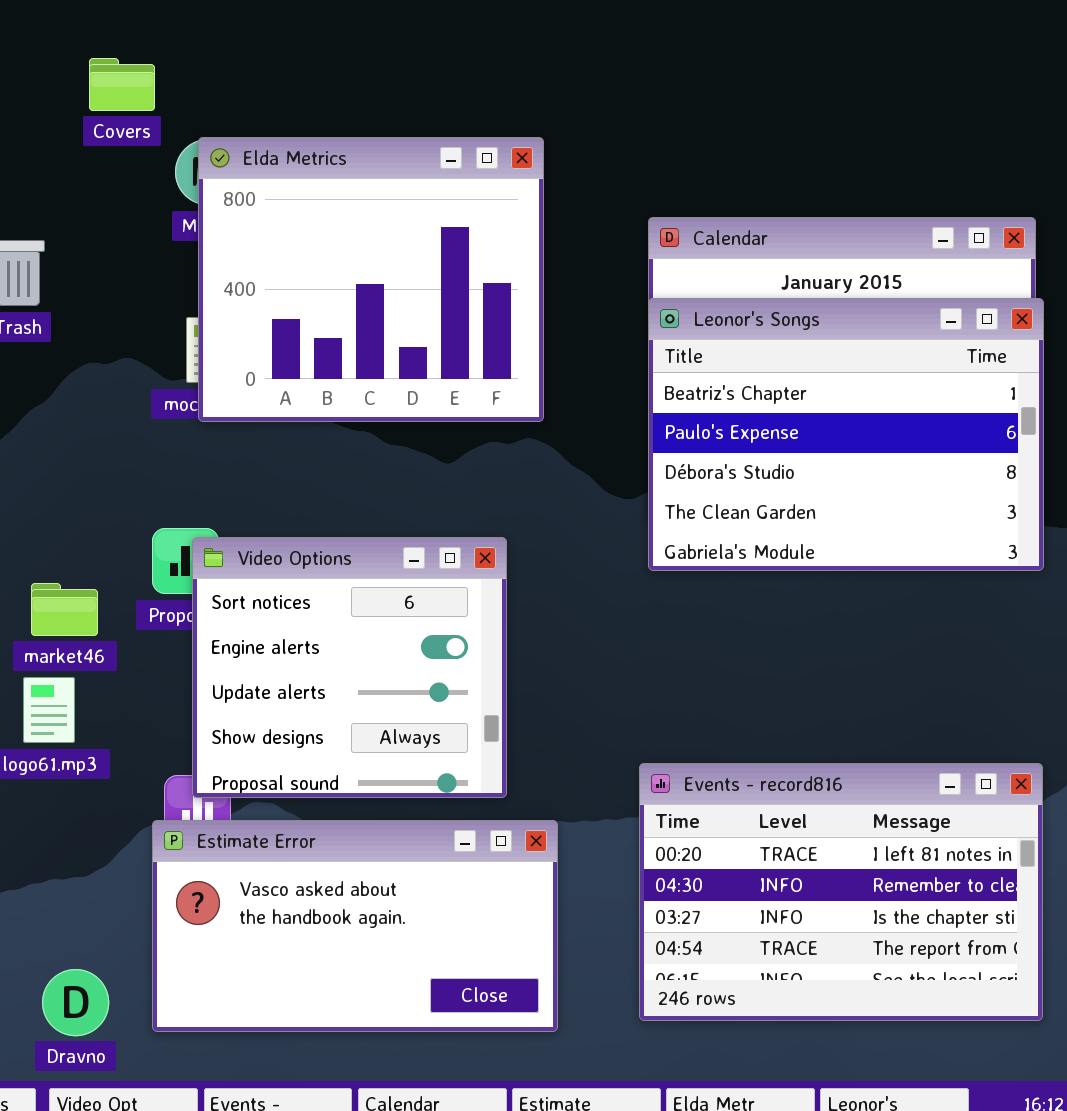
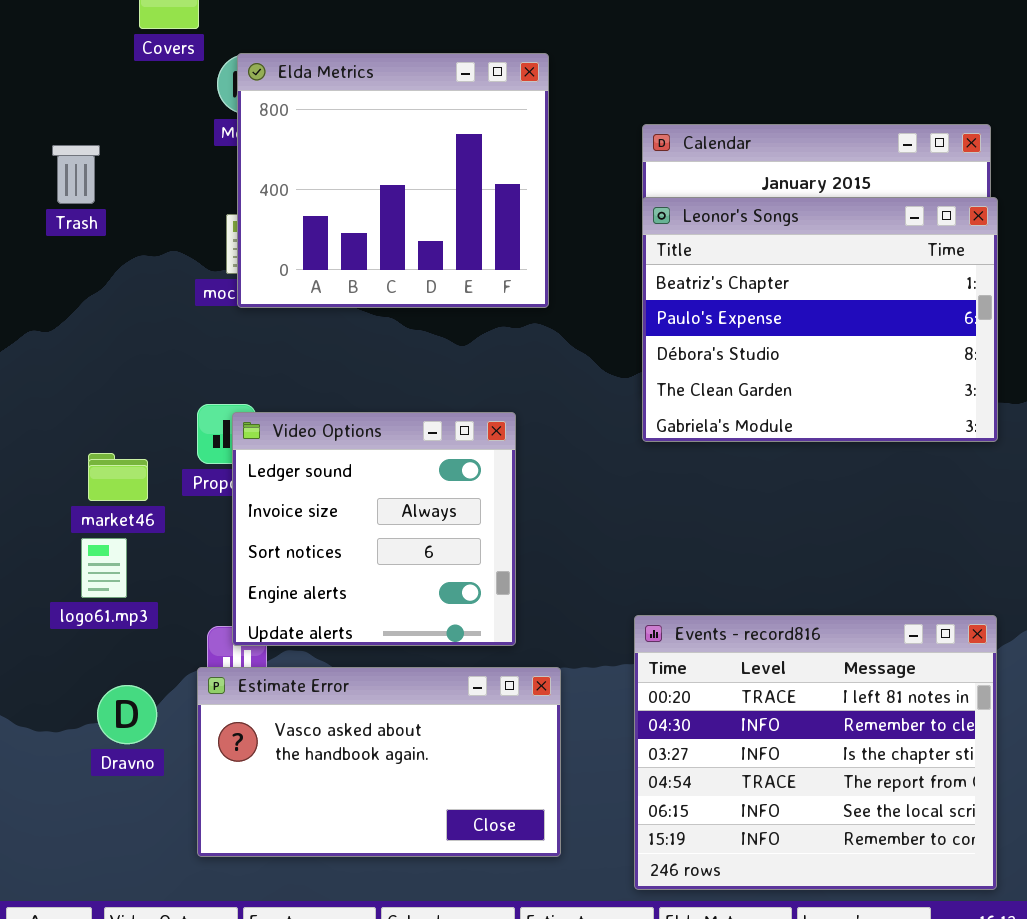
Video Options: [192,537,507,798] -> [232,412,516,646], scrolled up 2 rows
Events - record816: [639,763,1043,1021] -> [634,615,997,890], resized
Dravno: [42,969,109,1036] -> [97,685,157,744], moved

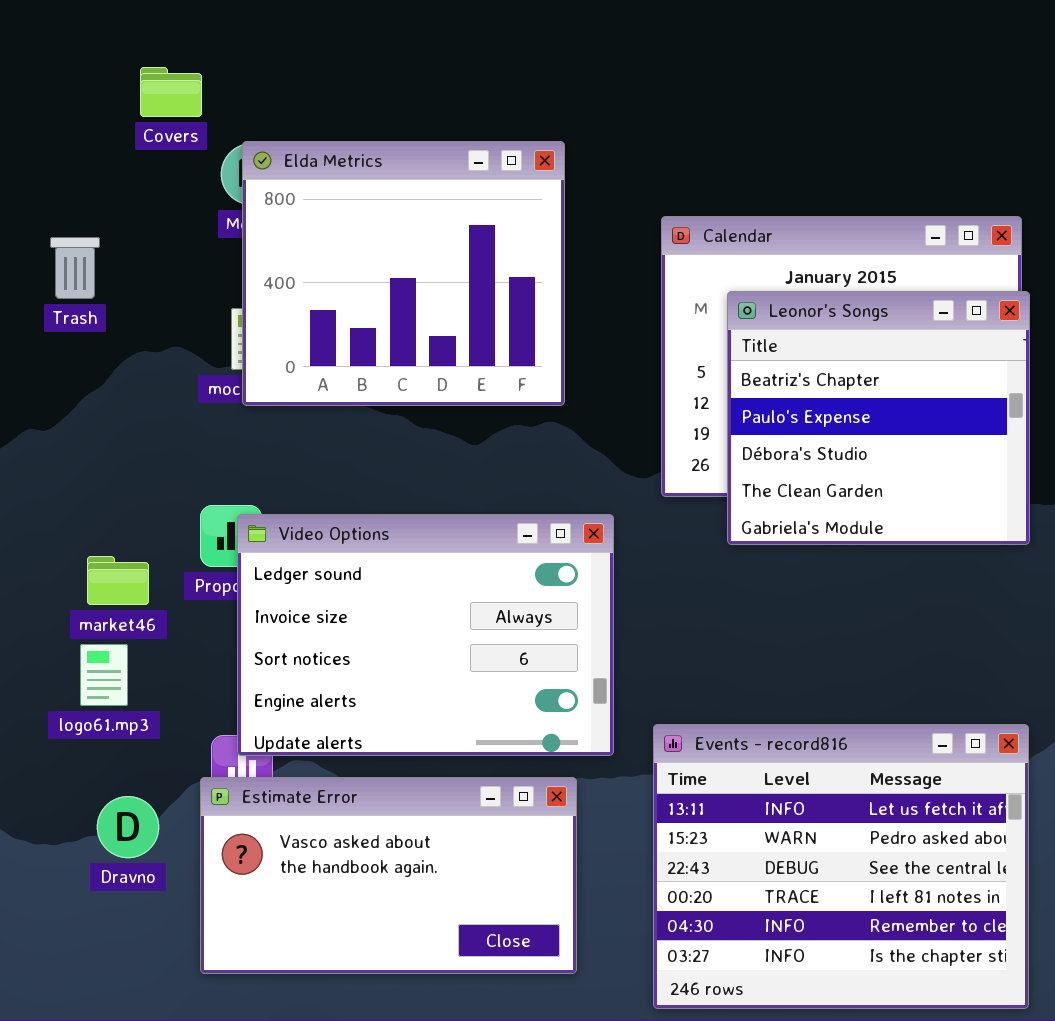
Leonor's Songs: [642,197,998,442] -> [727,291,1030,545], resized
Video Options: [232,412,516,646] -> [237,514,614,756], resized
Events - record816: [634,615,997,890] -> [653,724,1029,1009], scrolled up 3 rows

